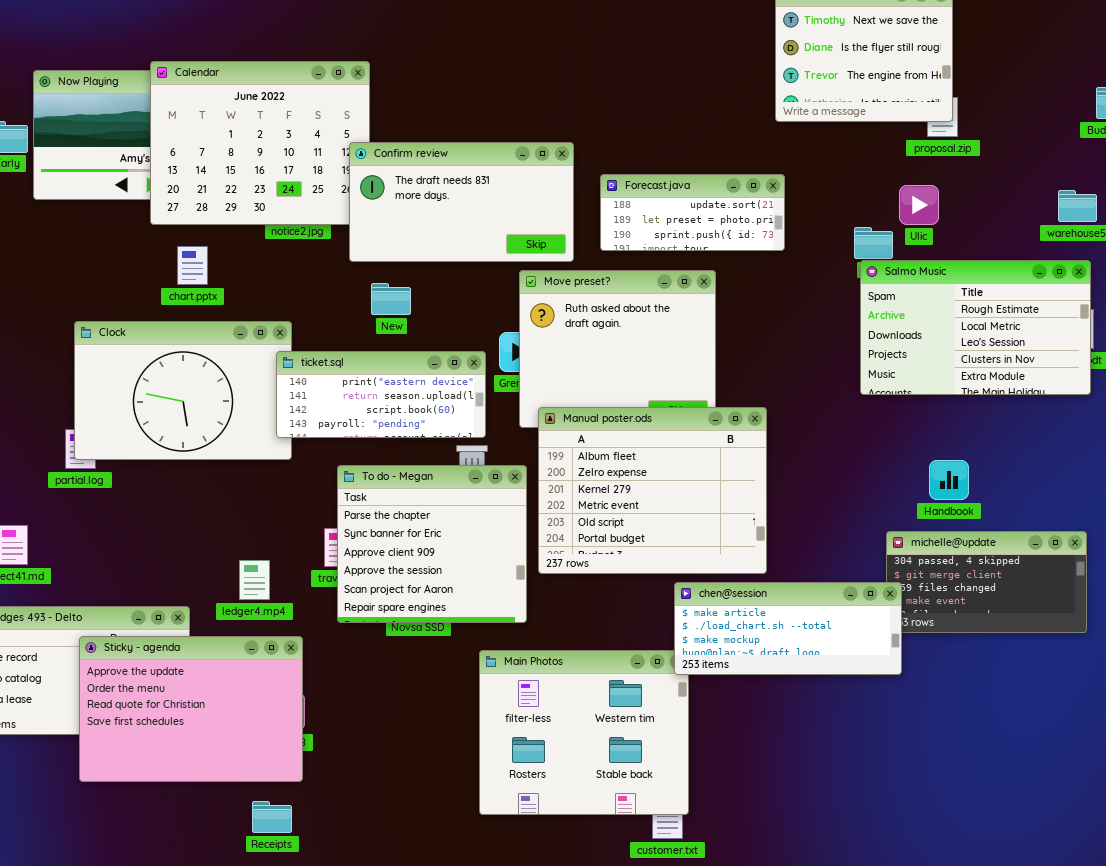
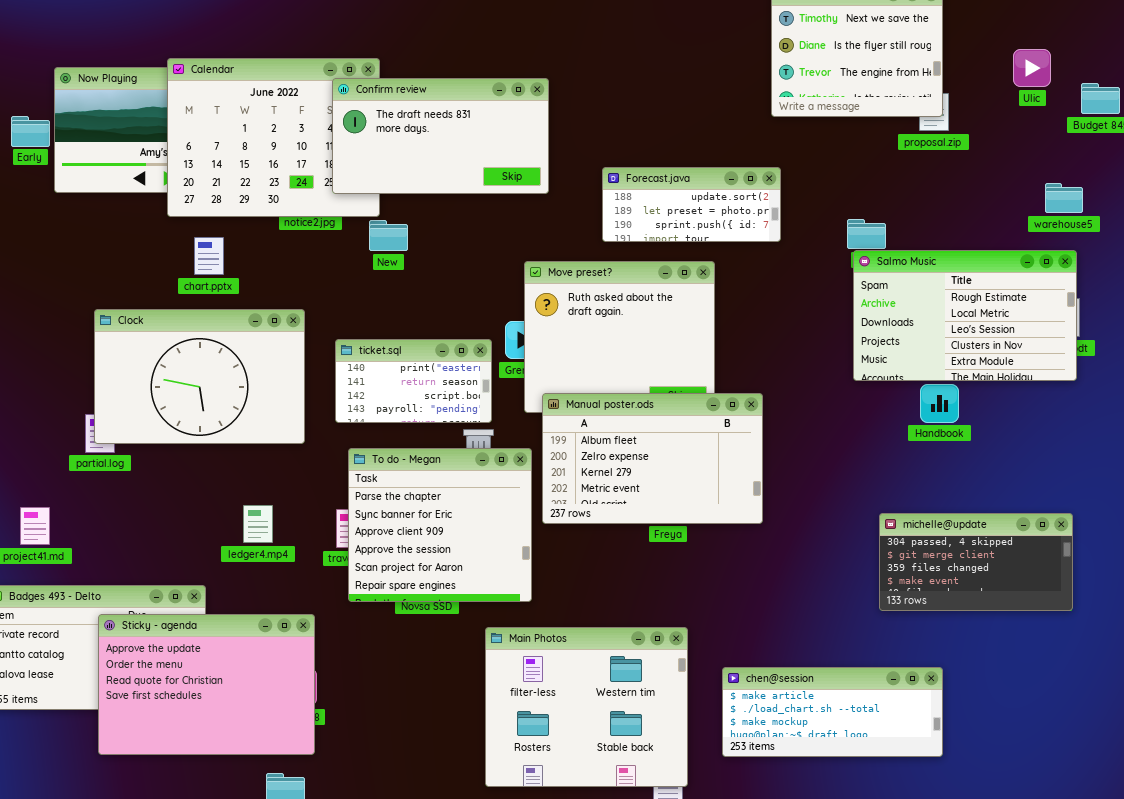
Confirm review: [349,142,574,262] -> [332,78,549,194], moved
Ulic: [899,185,939,225] -> [1013,49,1051,87], moved
New: [371,283,411,315] -> [369,220,408,251], moved
ticket.sql: [276,351,486,438] -> [335,339,492,423], resized
Manual poster.ods: [538,407,767,574] -> [542,393,763,524], resized
Handbook: [929,460,969,500] -> [920,384,959,423], moved
ledger4.mp4: [239,560,270,600] -> [243,505,273,543], moved
chen@session: [674,582,902,675] -> [722,667,943,757], moved

